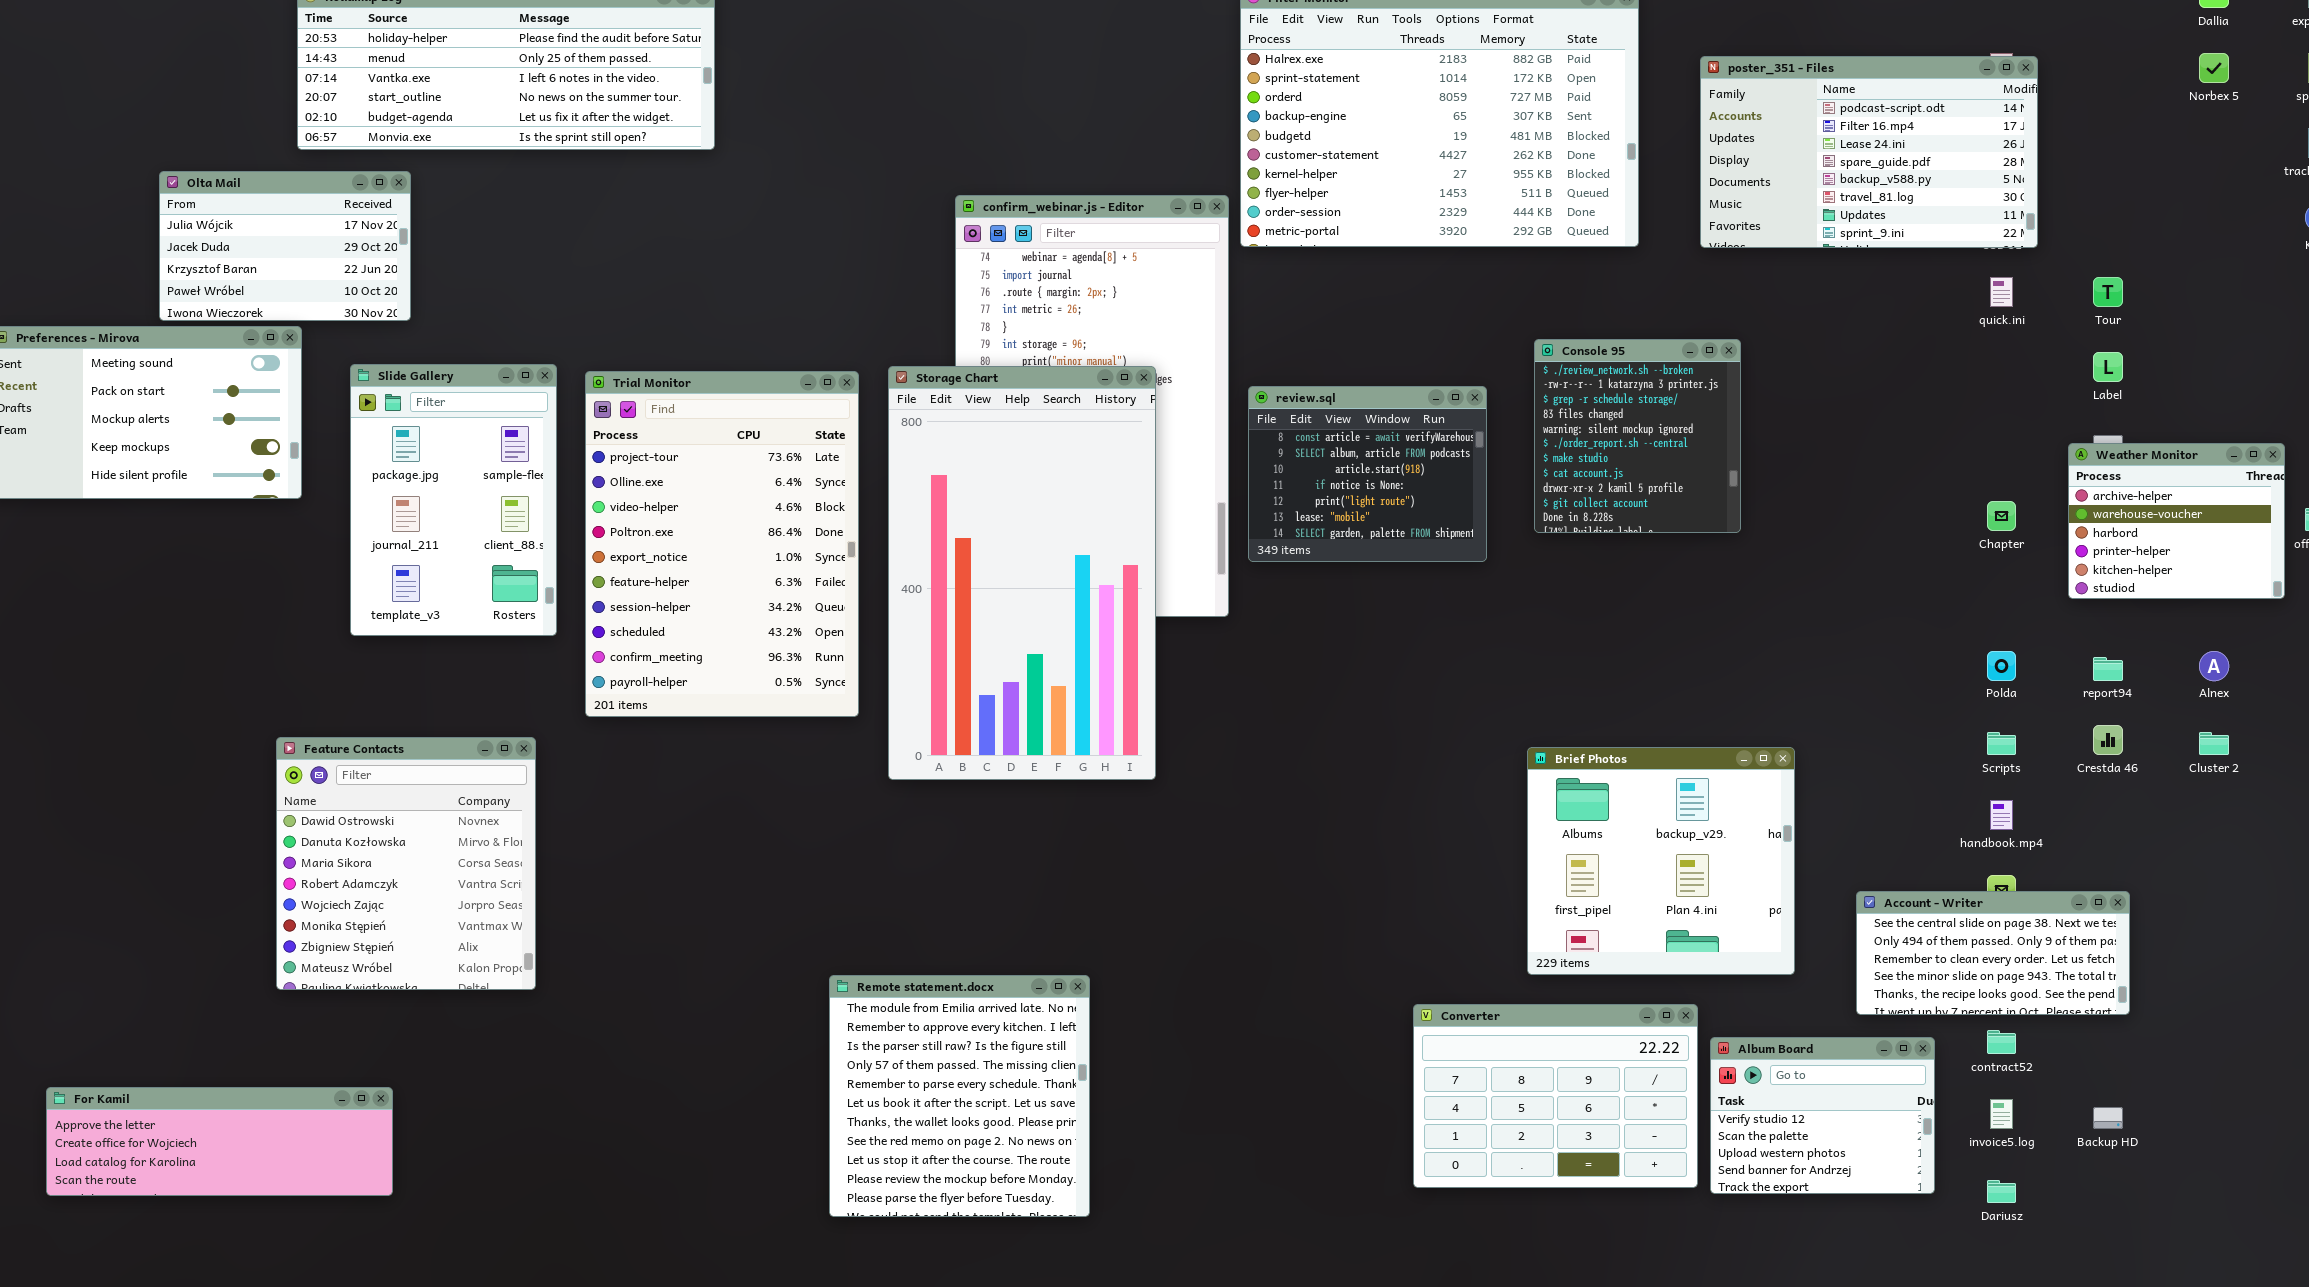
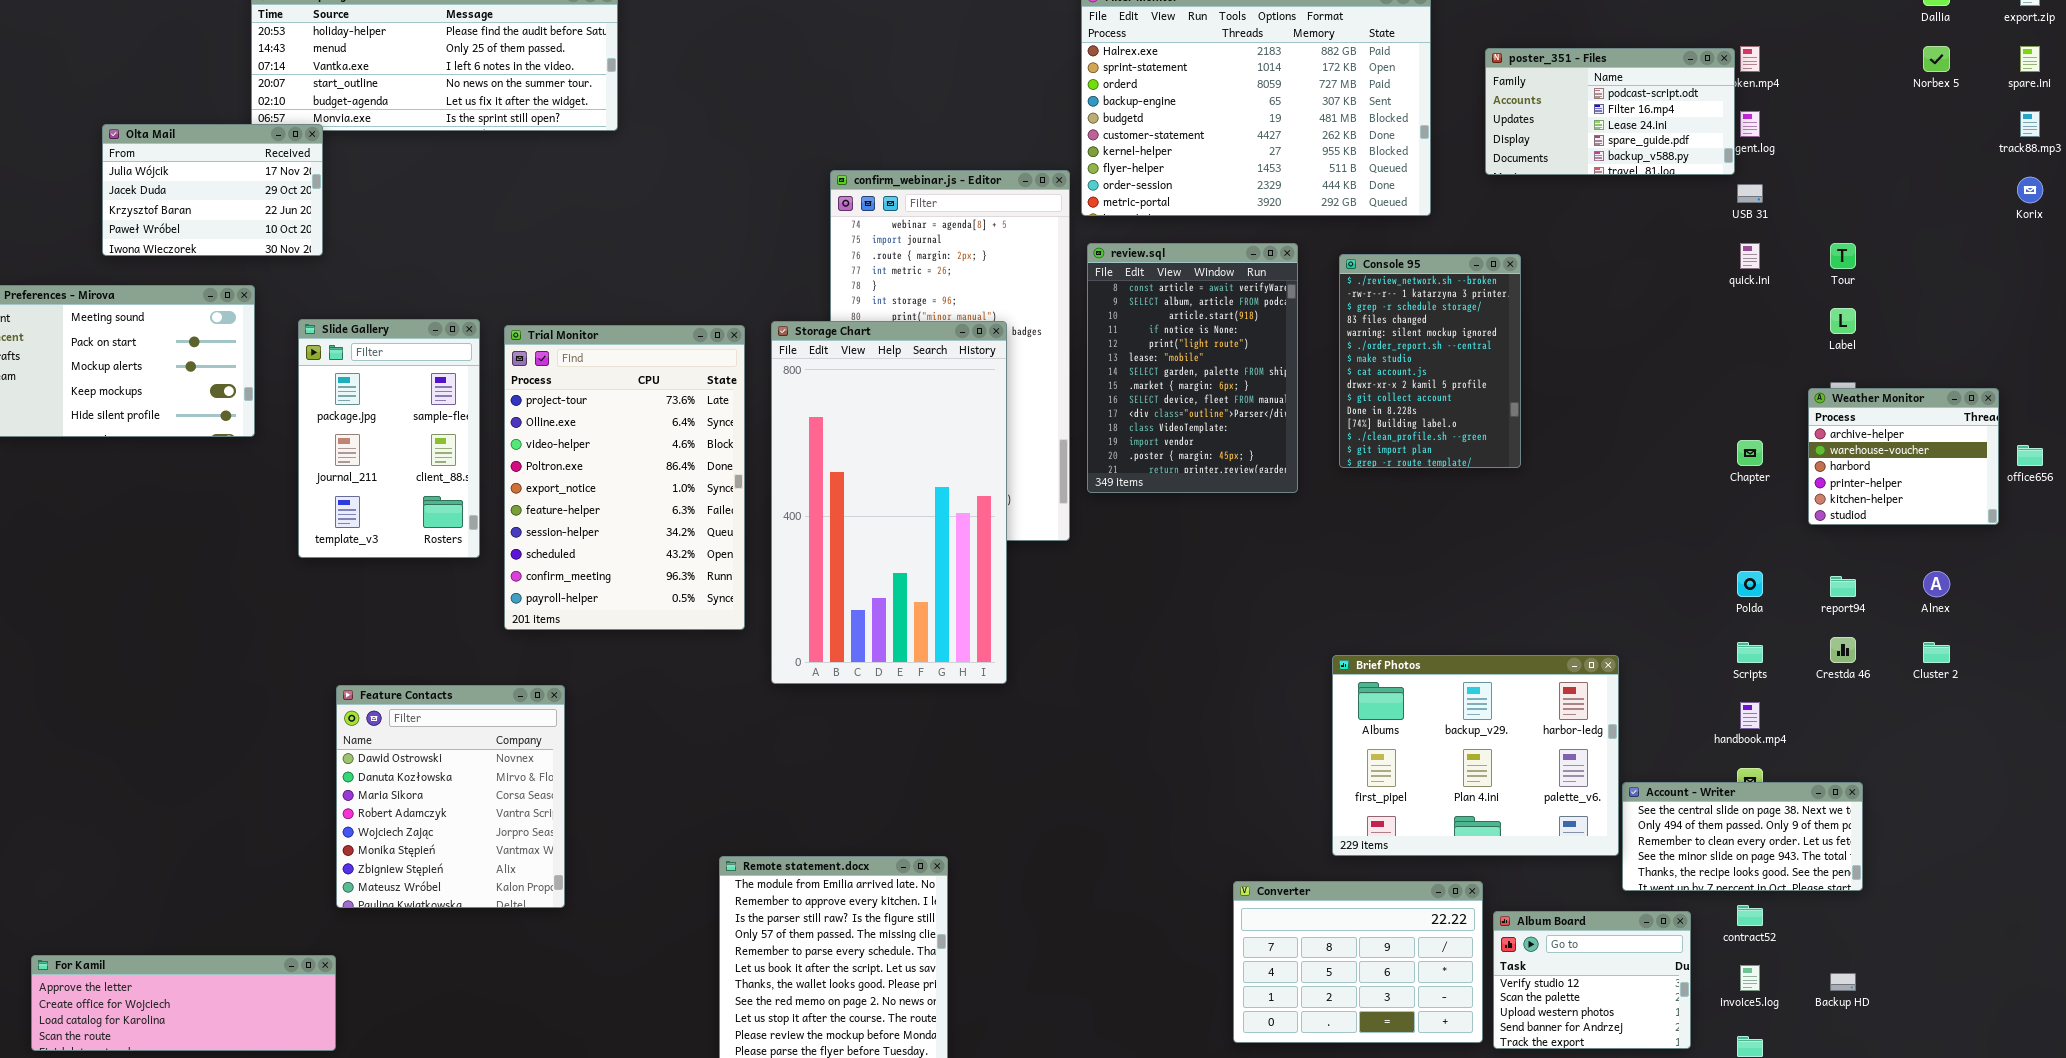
poster_351 - Files: [1700,56,2038,248] -> [1485,48,1735,175], resized
Olta Mail: [159,171,411,321] -> [102,124,323,256], moved
Console 95: [1534,339,1741,533] -> [1339,254,1521,468], resized
review.sql: [1248,386,1487,562] -> [1087,243,1298,493], resized
Feature Contacts: [276,737,536,990] -> [336,685,565,908], moved
Brief Photos: [1527,747,1795,975] -> [1332,655,1619,856], resized

